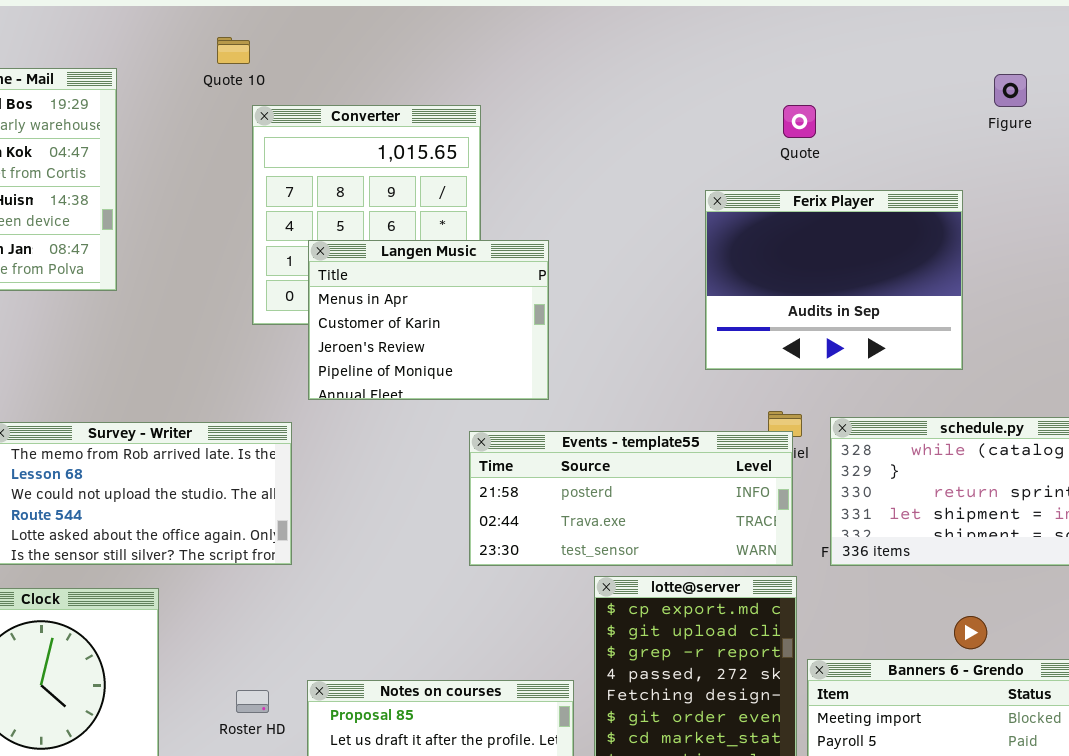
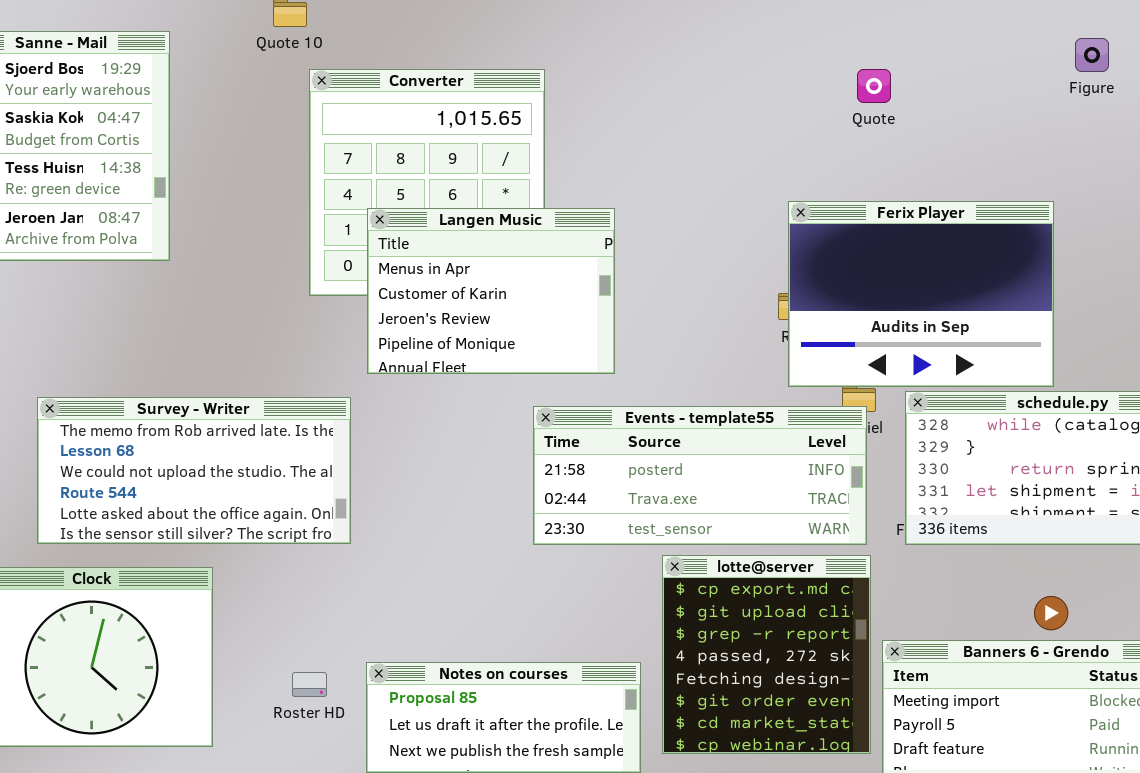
Ferix Player: [705,190,963,370] -> [788,201,1054,387], moved

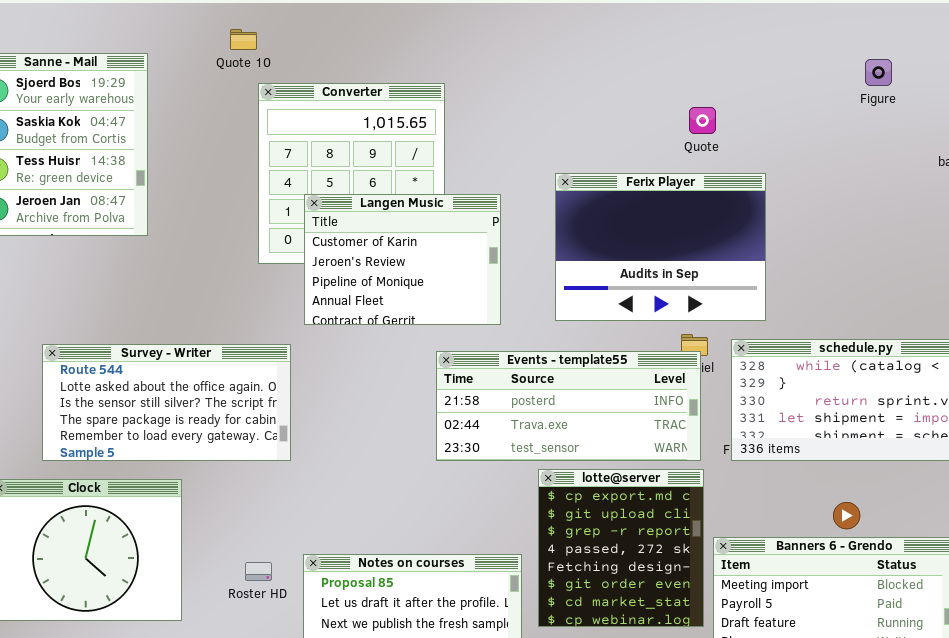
Quote: [857,69,891,103] -> [689,107,716,134], moved
Ferix Player: [788,201,1054,387] -> [555,173,766,321], moved
Langen Music: [367,208,615,374] -> [304,194,501,325], scrolled down 1 row
Survey - Writer: [37,397,351,544] -> [42,344,291,461], scrolled down 3 rows

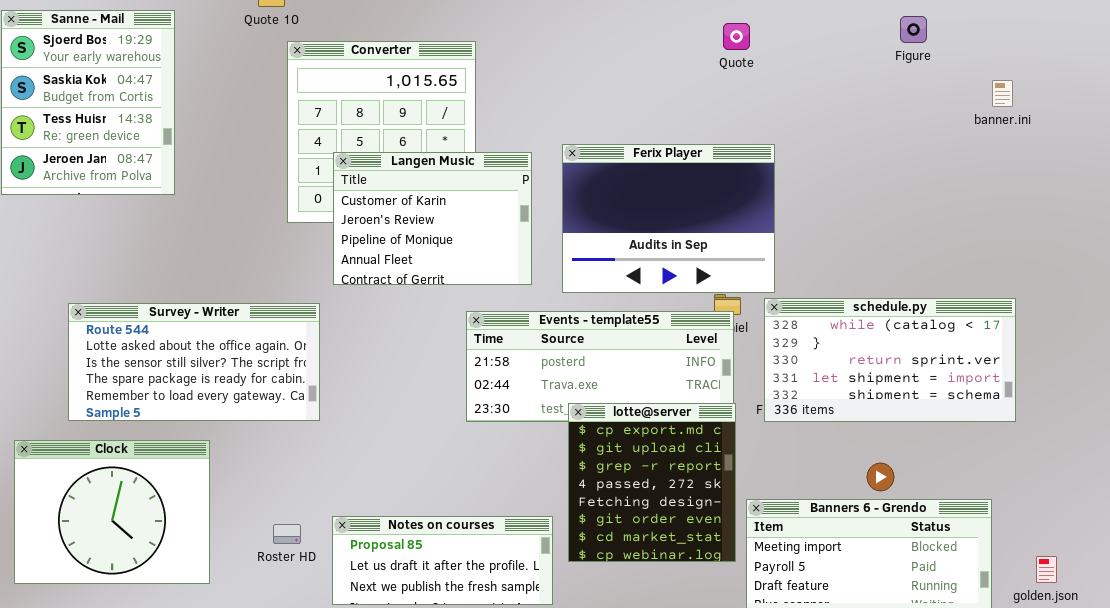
Quote: [689,107,716,134] -> [723,23,750,50], moved
Ferix Player: [555,173,766,321] -> [562,144,775,293], moved
lotte@server: [538,469,704,627] -> [568,403,736,562], moved

